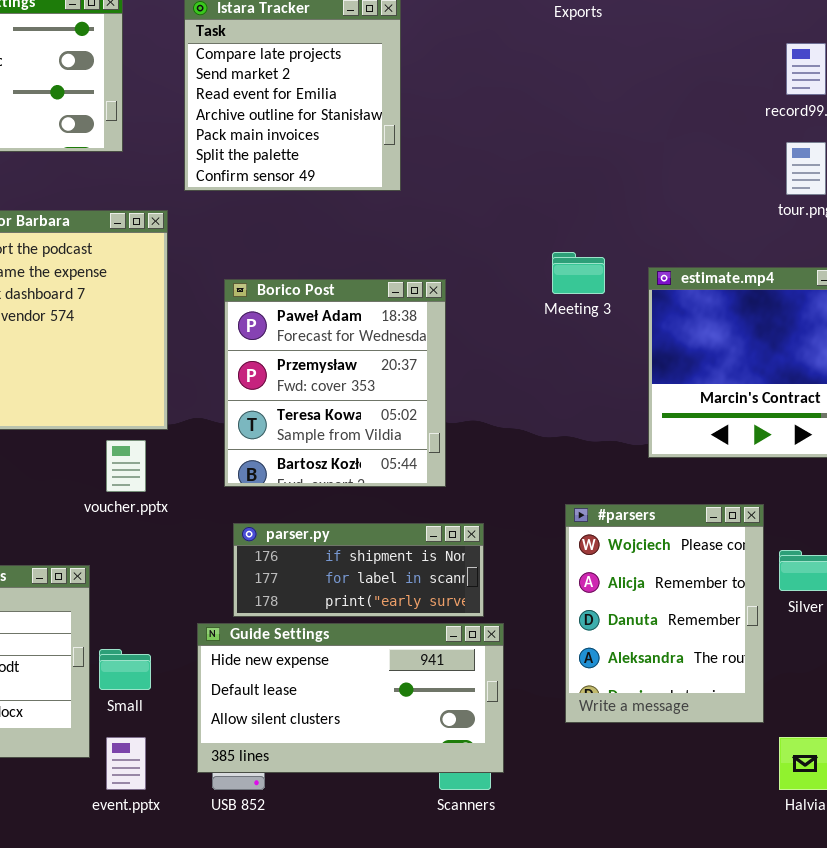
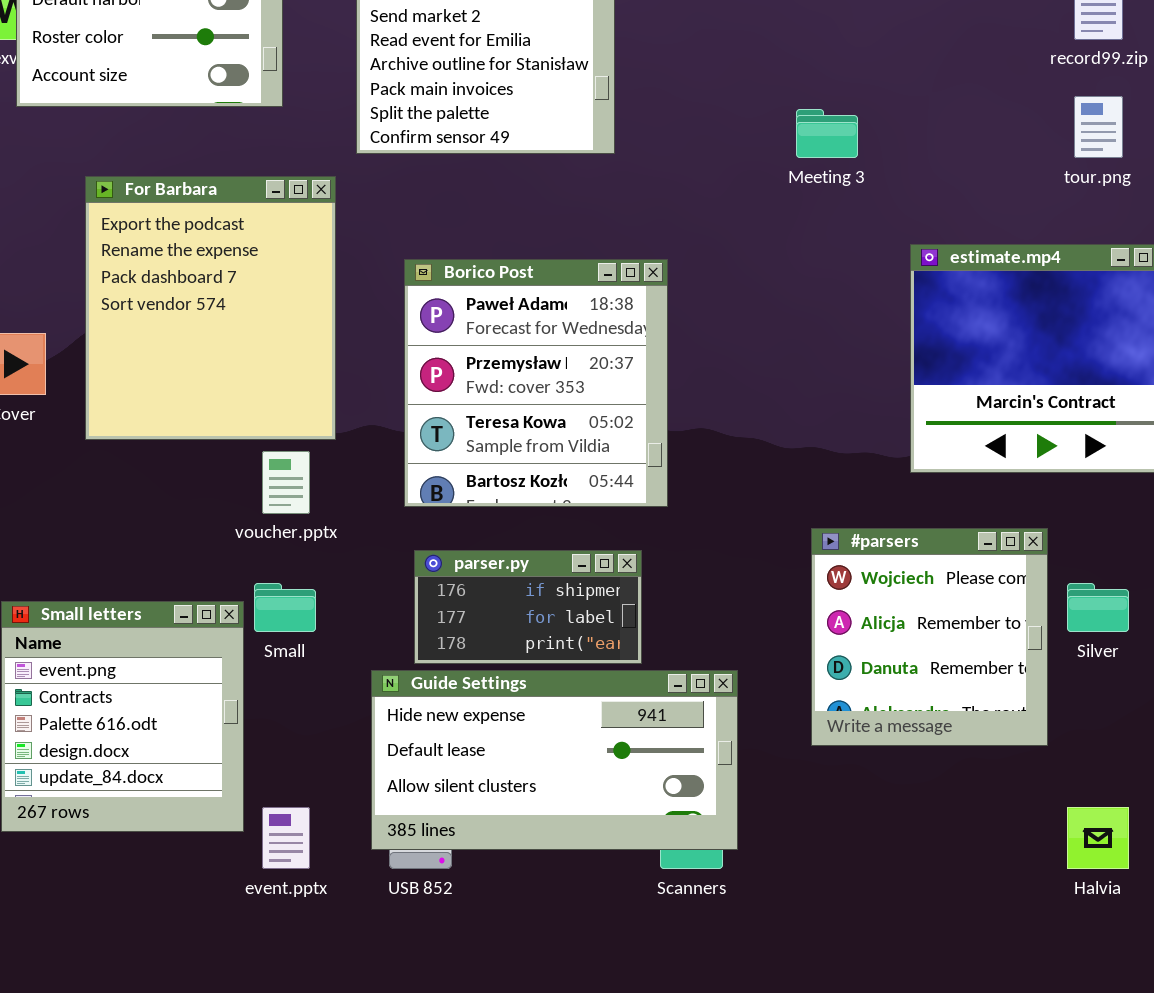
Meeting 3: [552,252,605,294] -> [796,109,858,158], moved
#parsers: [565,504,764,723] -> [811,528,1048,746], resized
parser.py: [233,523,484,617] -> [414,550,642,664], resized
Small: [99,649,151,690] -> [254,583,316,632], moved

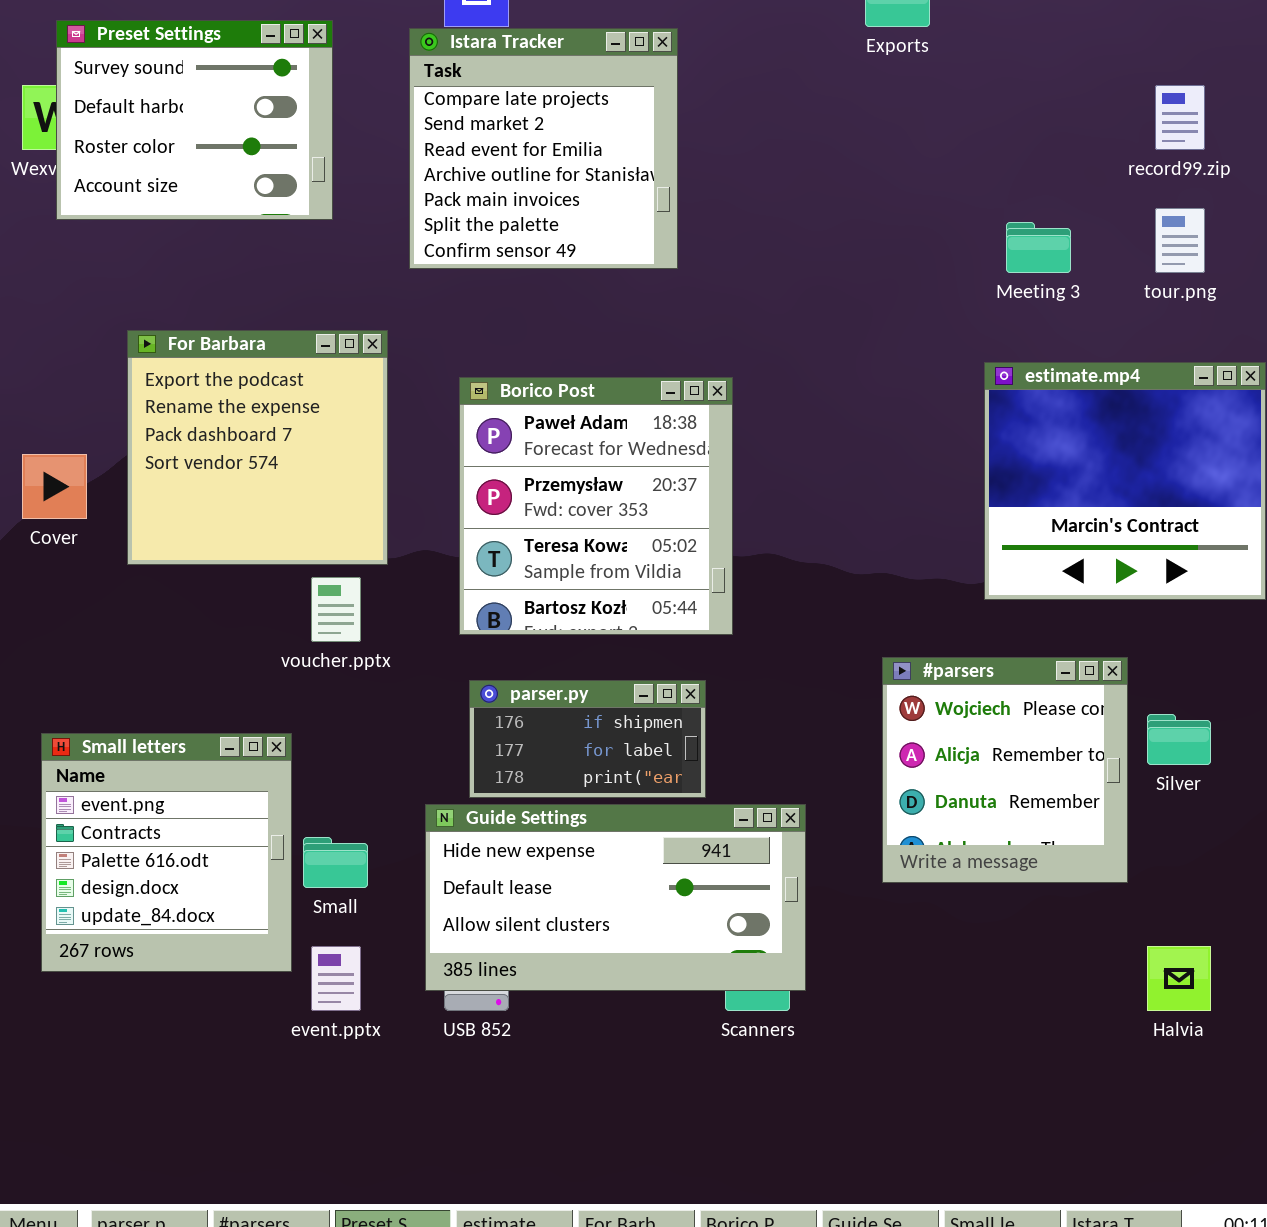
Meeting 3: [796,109,858,158] -> [1006,222,1071,273], moved
For Barbara: [85,176,336,440] -> [127,330,388,565], resized
Small: [254,583,316,632] -> [303,837,368,888], moved

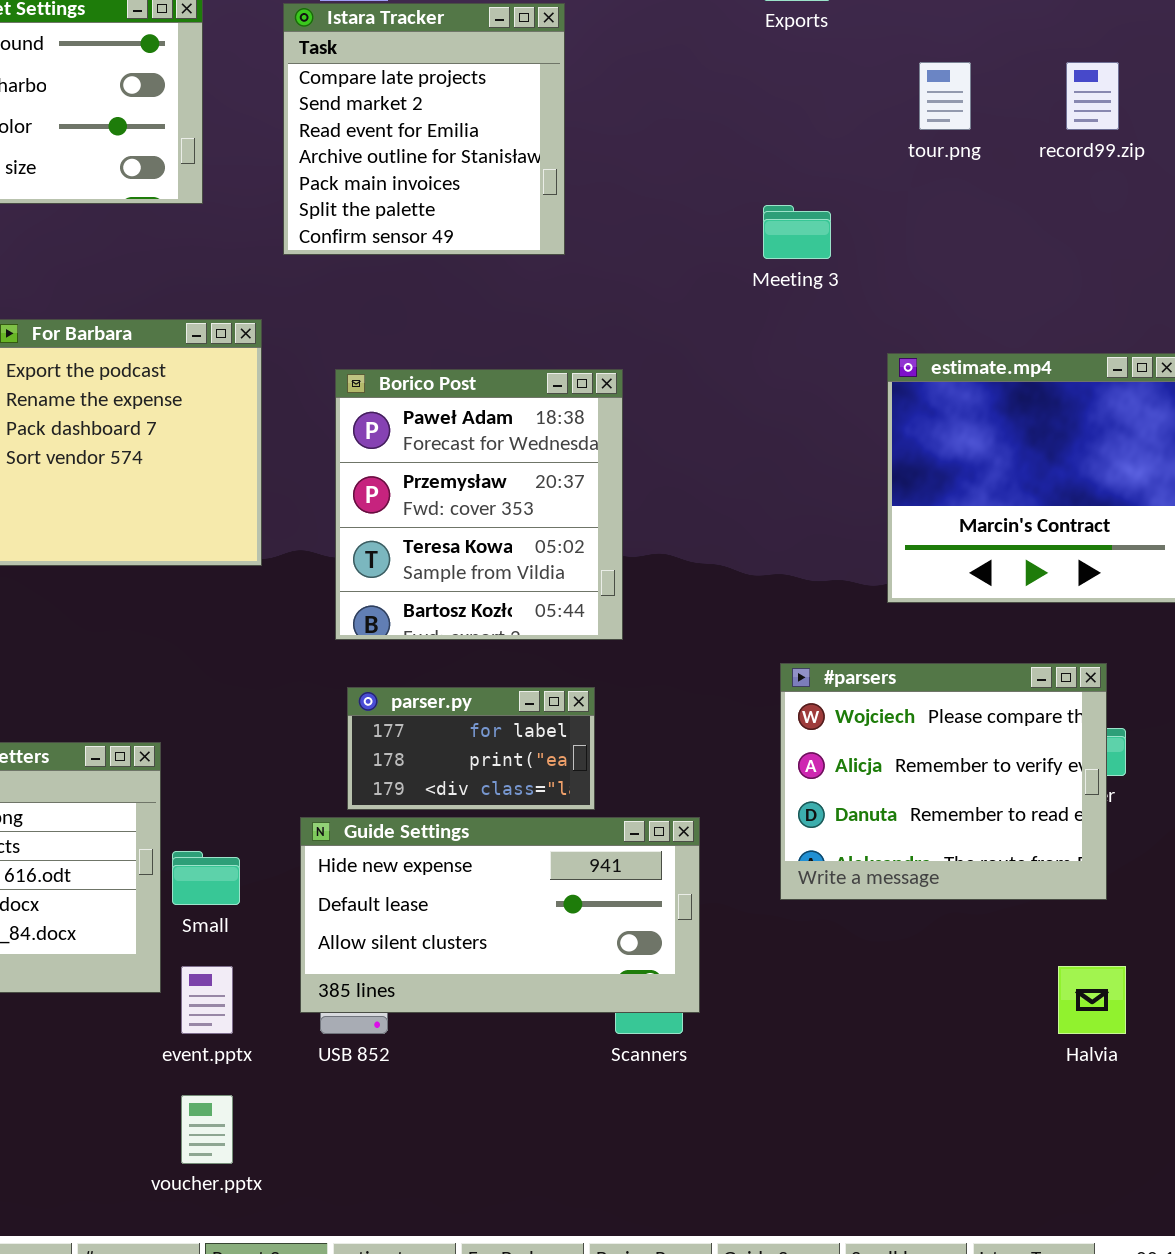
tour.png: [1155,208,1205,273] -> [919,62,971,130], moved
Meeting 3: [1006,222,1071,273] -> [763,205,831,259], moved
voucher.pptx: [311,577,361,642] -> [181,1095,233,1164], moved
#parsers: [882,657,1128,883] -> [780,663,1107,900], resized
parser.py: [469,680,706,798] -> [347,687,595,810], scrolled down 1 row

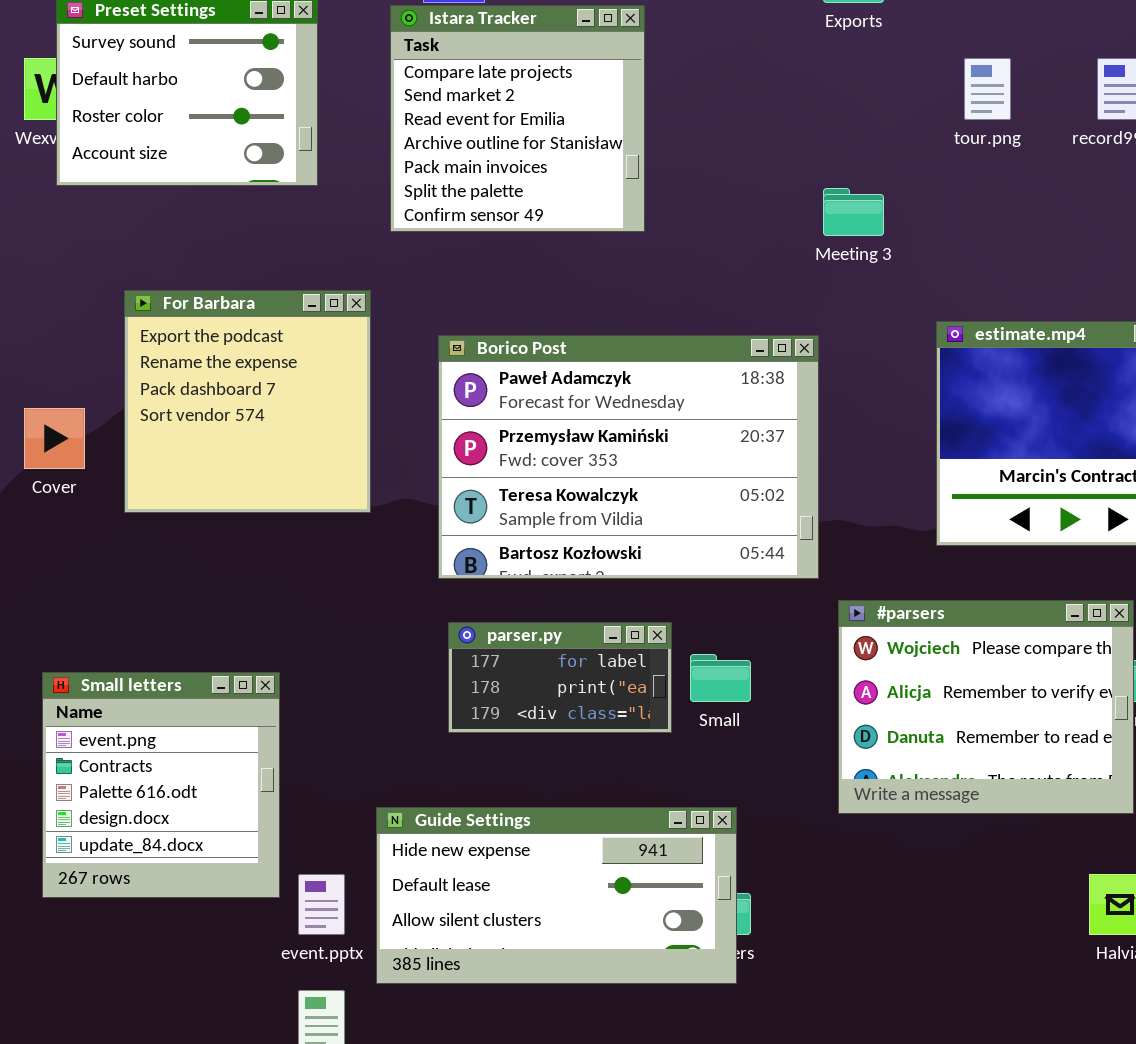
Borico Post: [335,369,623,640] -> [438,335,819,579], resized
Guide Settings: [300,817,700,1013] -> [376,807,737,984], moved
Small: [172,851,240,905] -> [690,654,751,702], moved

